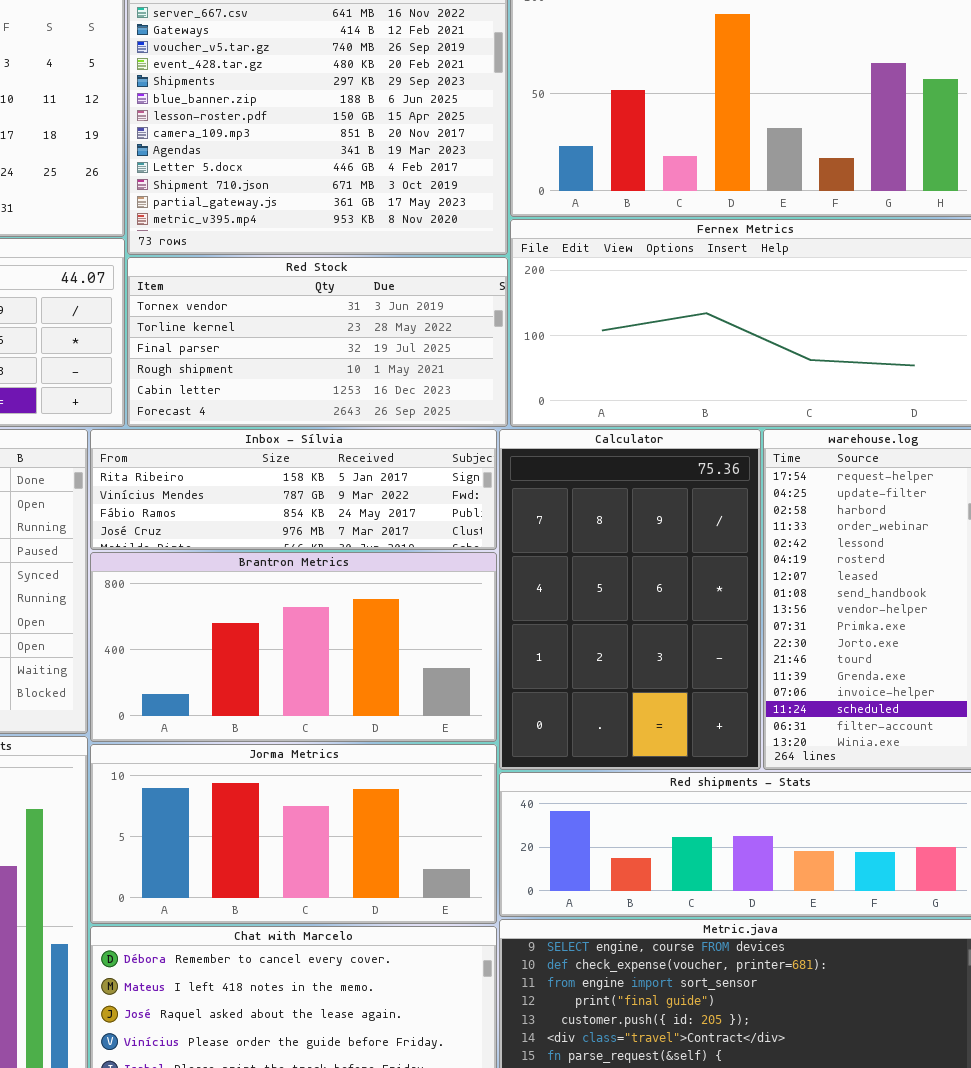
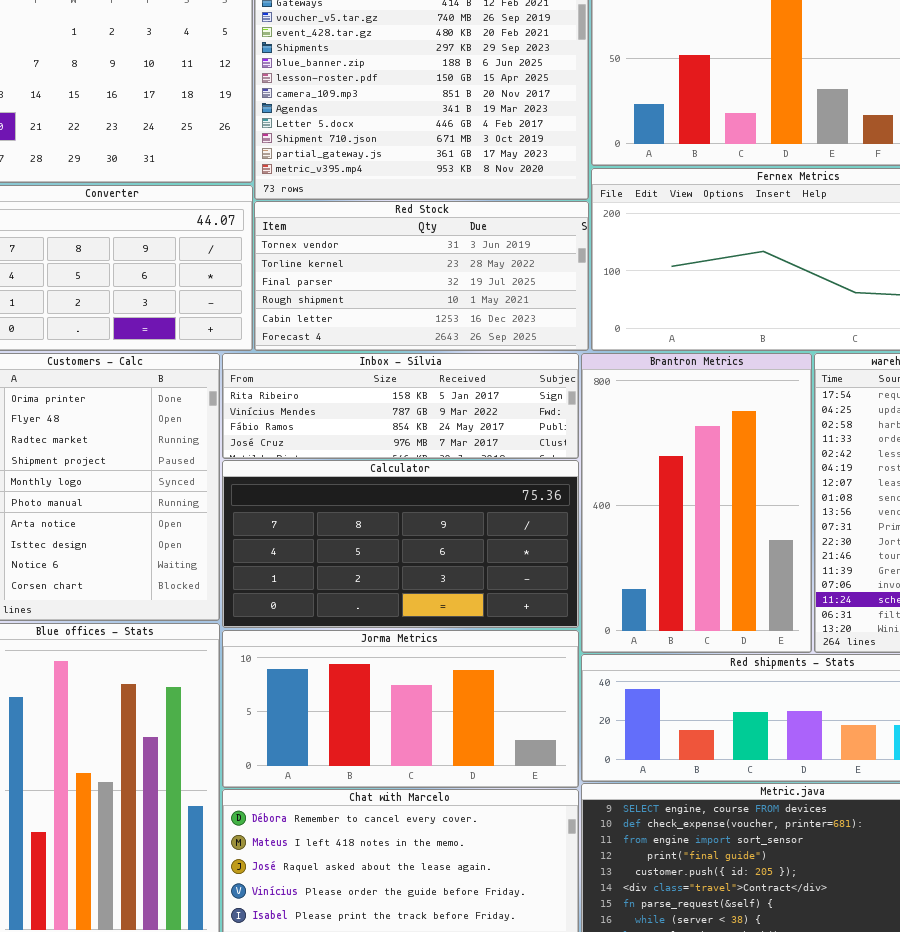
Calculator: [499,429,761,770] -> [222,460,579,628], moved, resized
Brantron Metrics: [90,552,497,742] -> [581,353,812,653], moved, resized

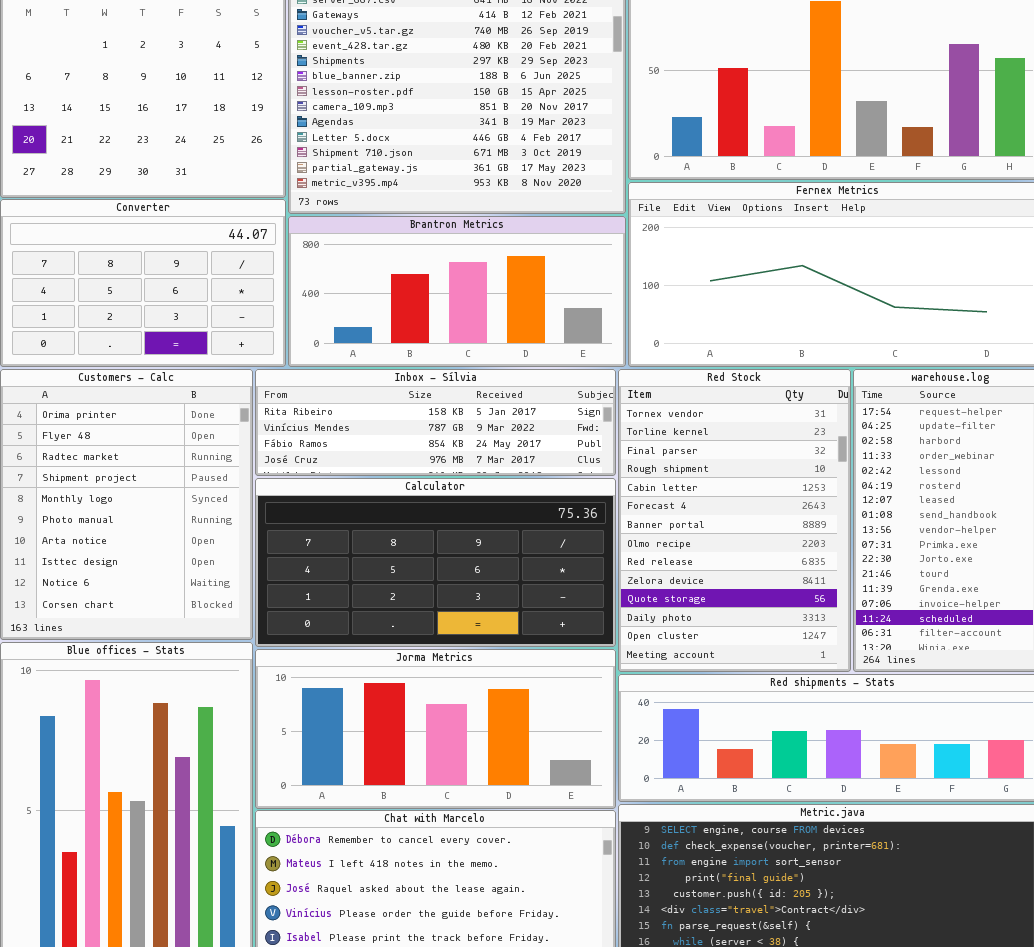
Red Stock: [254,201,589,351] -> [618,369,851,672], moved, resized
Brantron Metrics: [581,353,812,653] -> [288,216,626,367], moved, resized

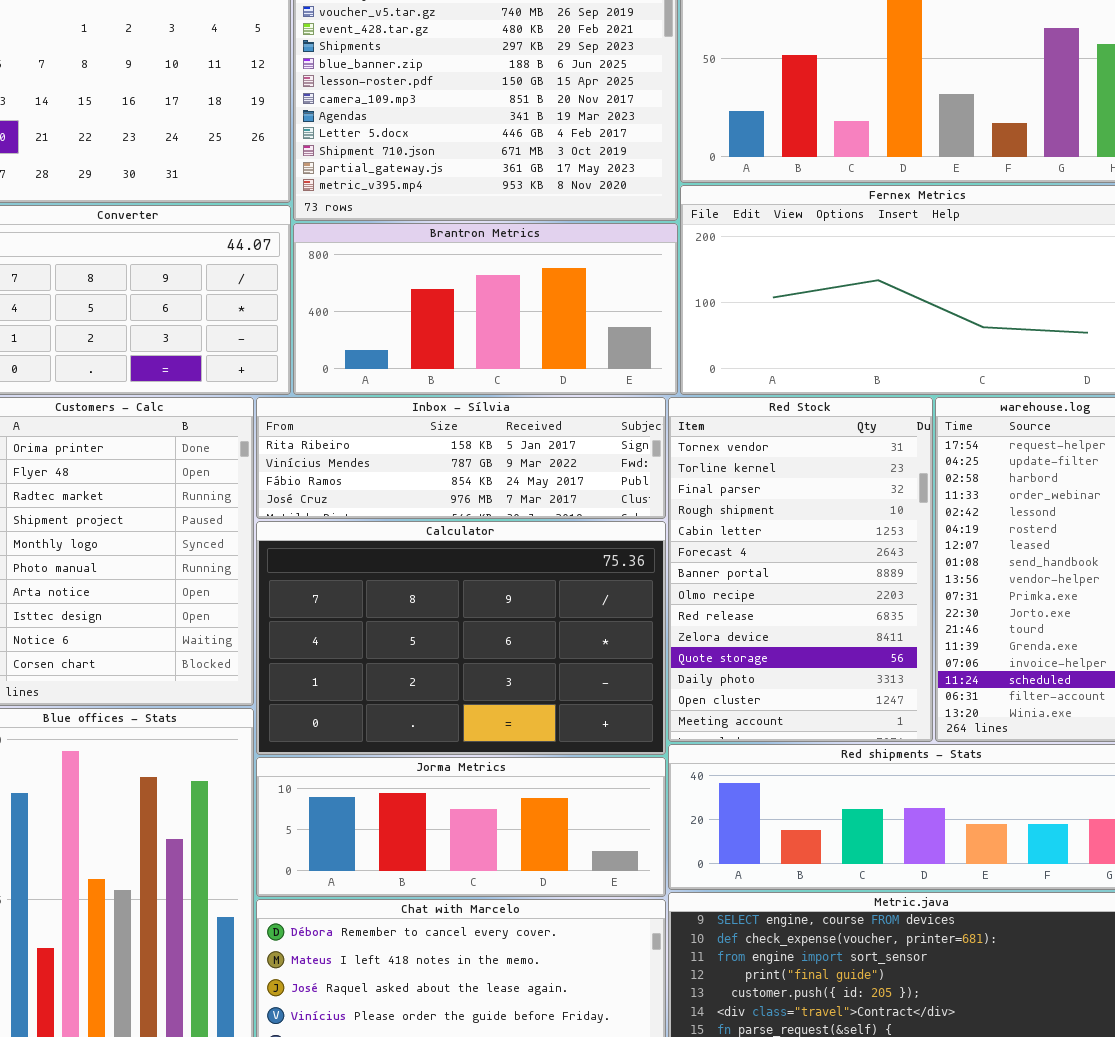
Calculator: [255,478,616,647] -> [256,521,666,755], resized
Jorma Metrics: [255,649,616,809] -> [256,757,666,897], resized

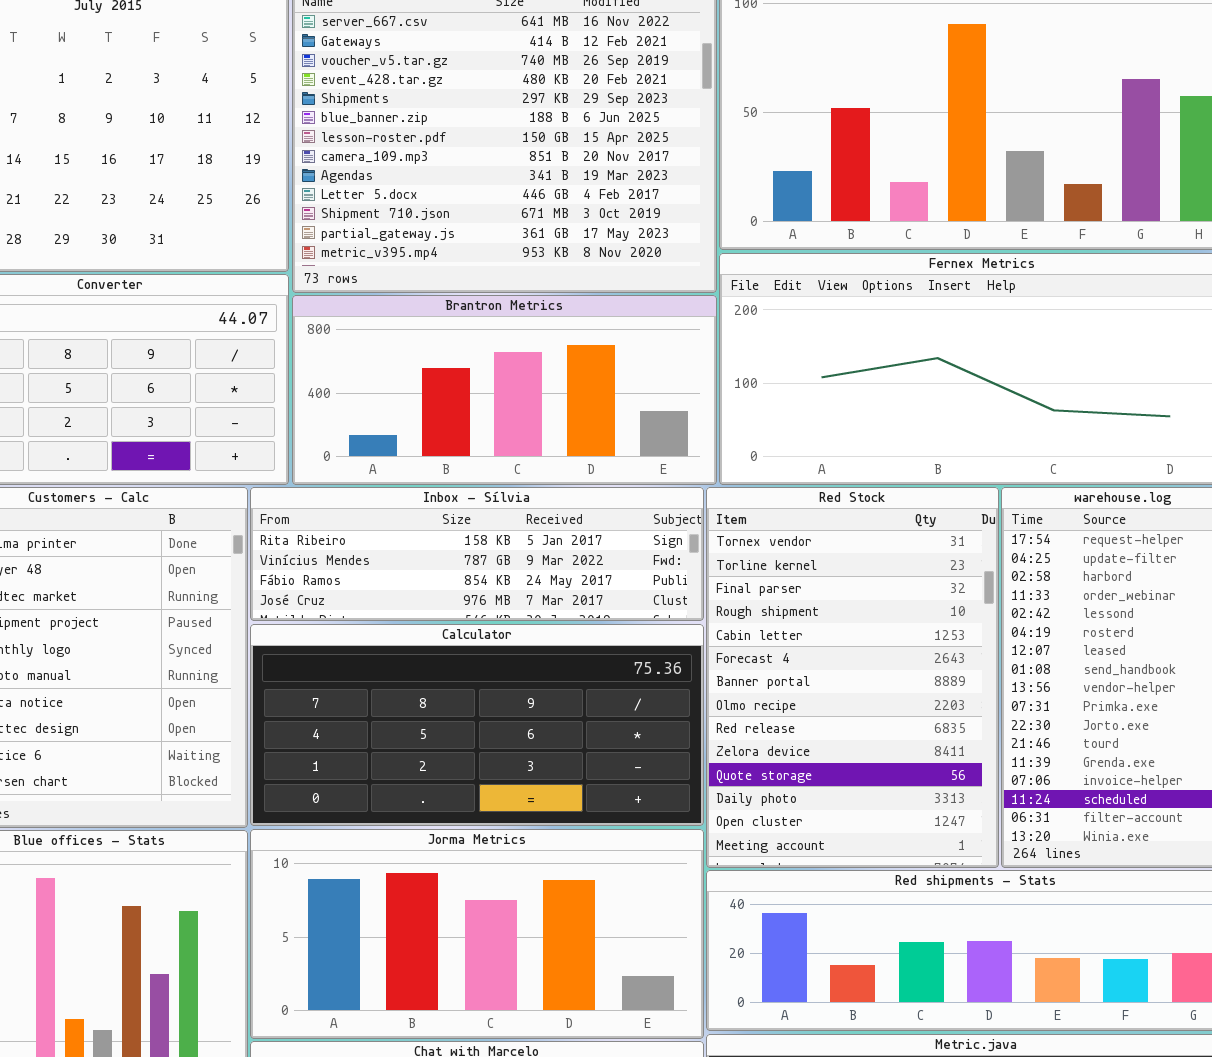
Calculator: [256,521,666,755] -> [250,624,704,826], resized
Jorma Metrics: [256,757,666,897] -> [250,829,704,1039], resized

